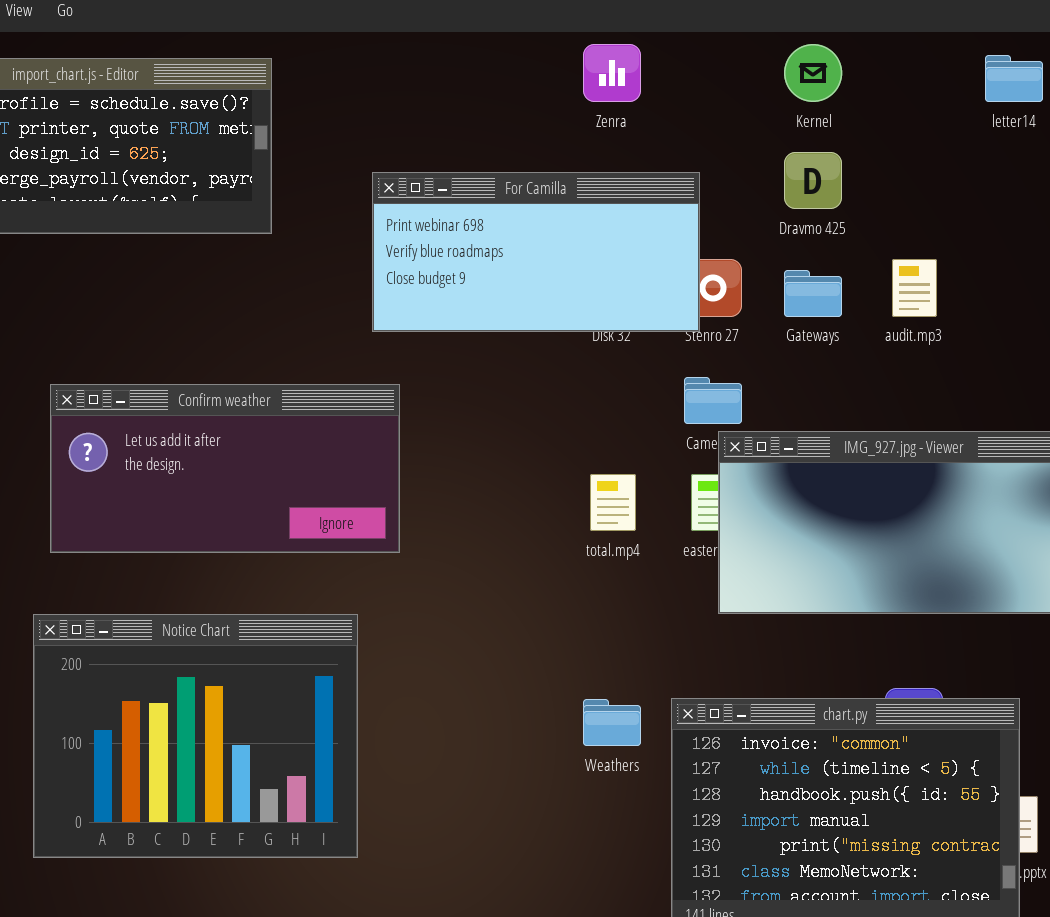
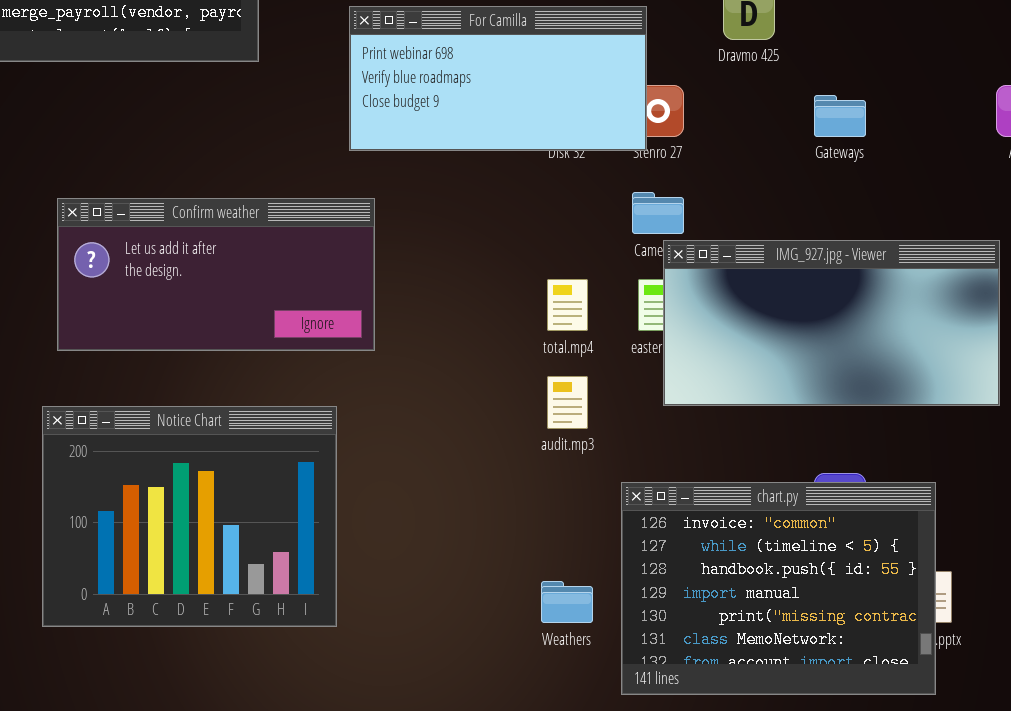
audit.mp3: [892,259,937,317] -> [547,376,588,429], moved
Gateways: [784,270,842,317] -> [814,95,866,137], moved
Weathers: [583,699,641,746] -> [541,581,593,623], moved

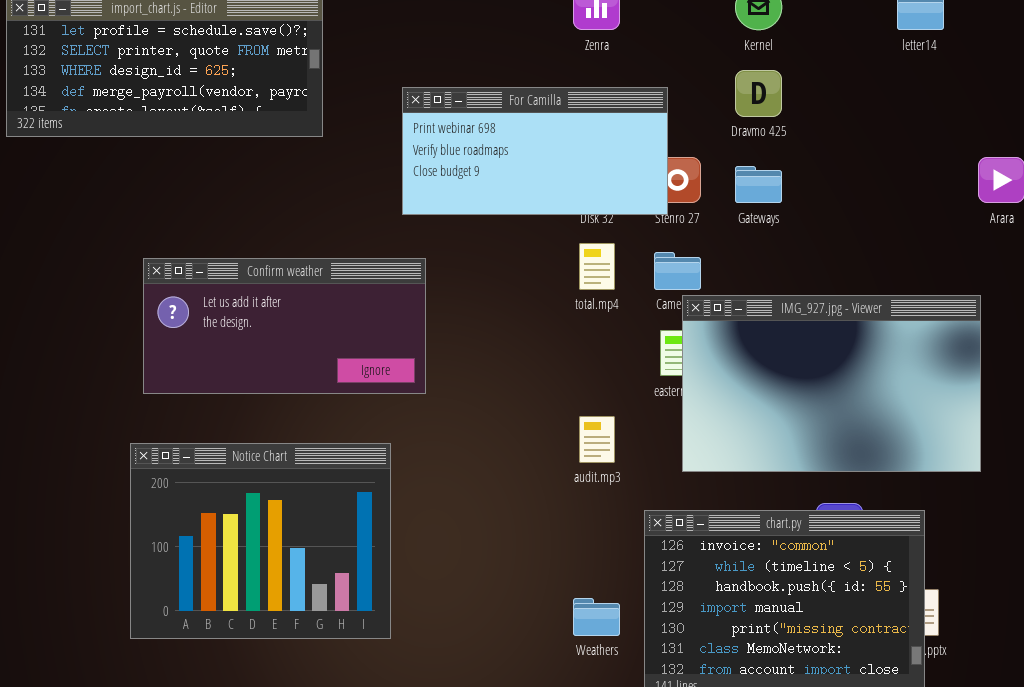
Gateways: [814,95,866,137] -> [735,166,782,203], moved
IMG_927.jpg - Viewer: [663,240,1000,406] -> [682,295,981,472], resized
total.mp4: [547,279,588,331] -> [579,243,615,290], moved

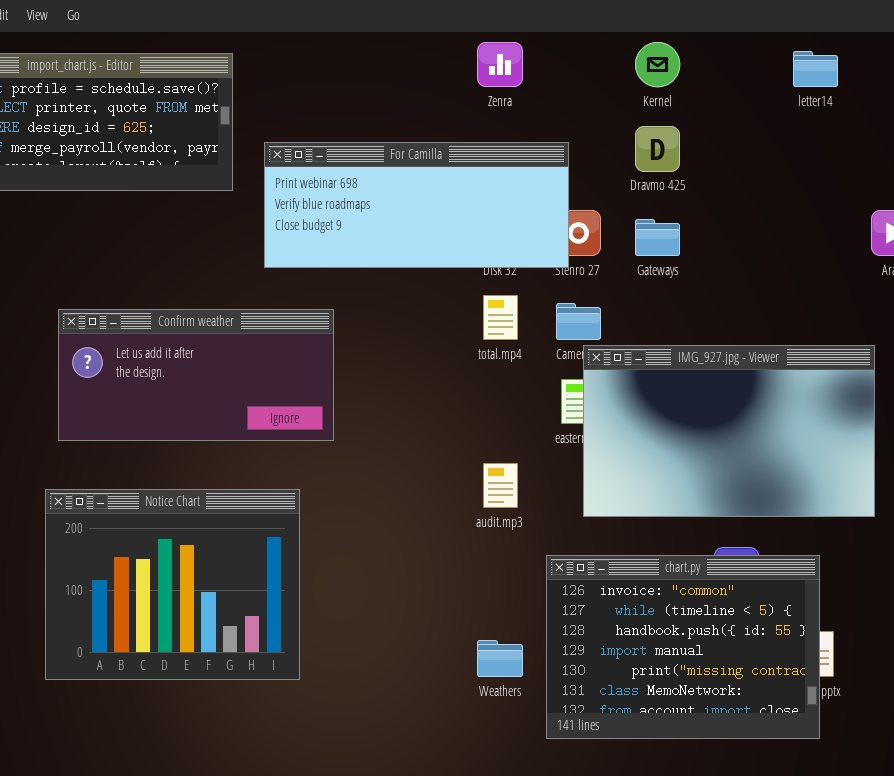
For Camilla: [402,87,668,215] -> [264,142,569,268], resized

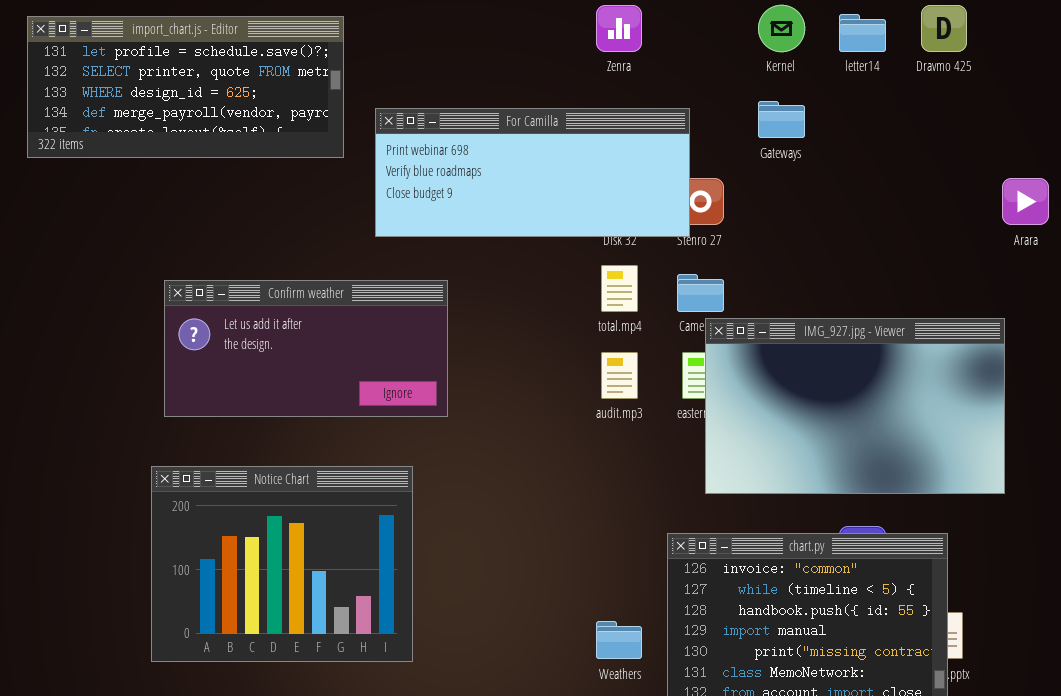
letter14: [793,51,838,87] -> [839,14,886,52], moved
Dravmo 425: [635,126,680,172] -> [921,5,967,52], moved
Gateways: [635,219,680,256] -> [758,101,805,138], moved
audit.mp3: [483,463,518,508] -> [601,352,638,399], moved

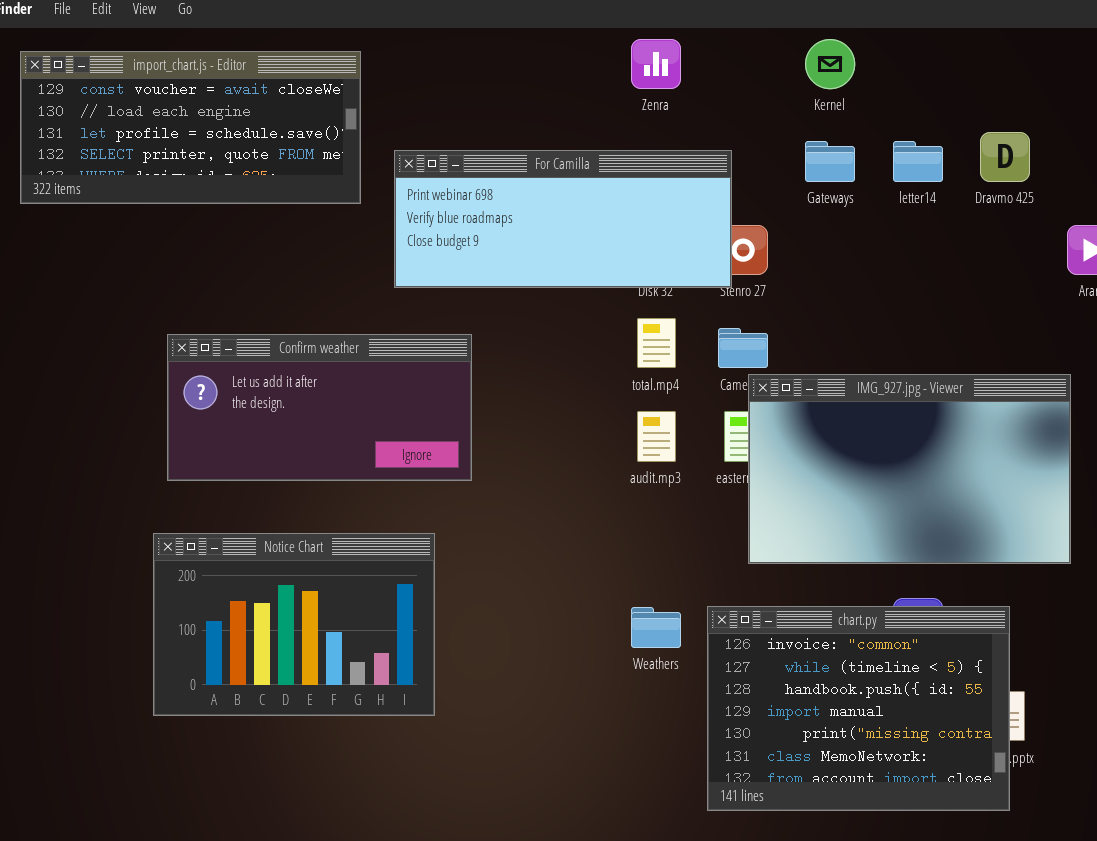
Dravmo 425: [921,5,967,52] -> [980,132,1030,182], moved
letter14: [839,14,886,52] -> [893,141,943,182], moved
import_chart.js - Editor: [27,16,344,158] -> [20,51,361,204], scrolled up 2 rows
Notice Chart: [151,466,413,662] -> [153,533,435,716], resized
Weathers: [596,621,642,659] -> [631,607,681,648], moved

